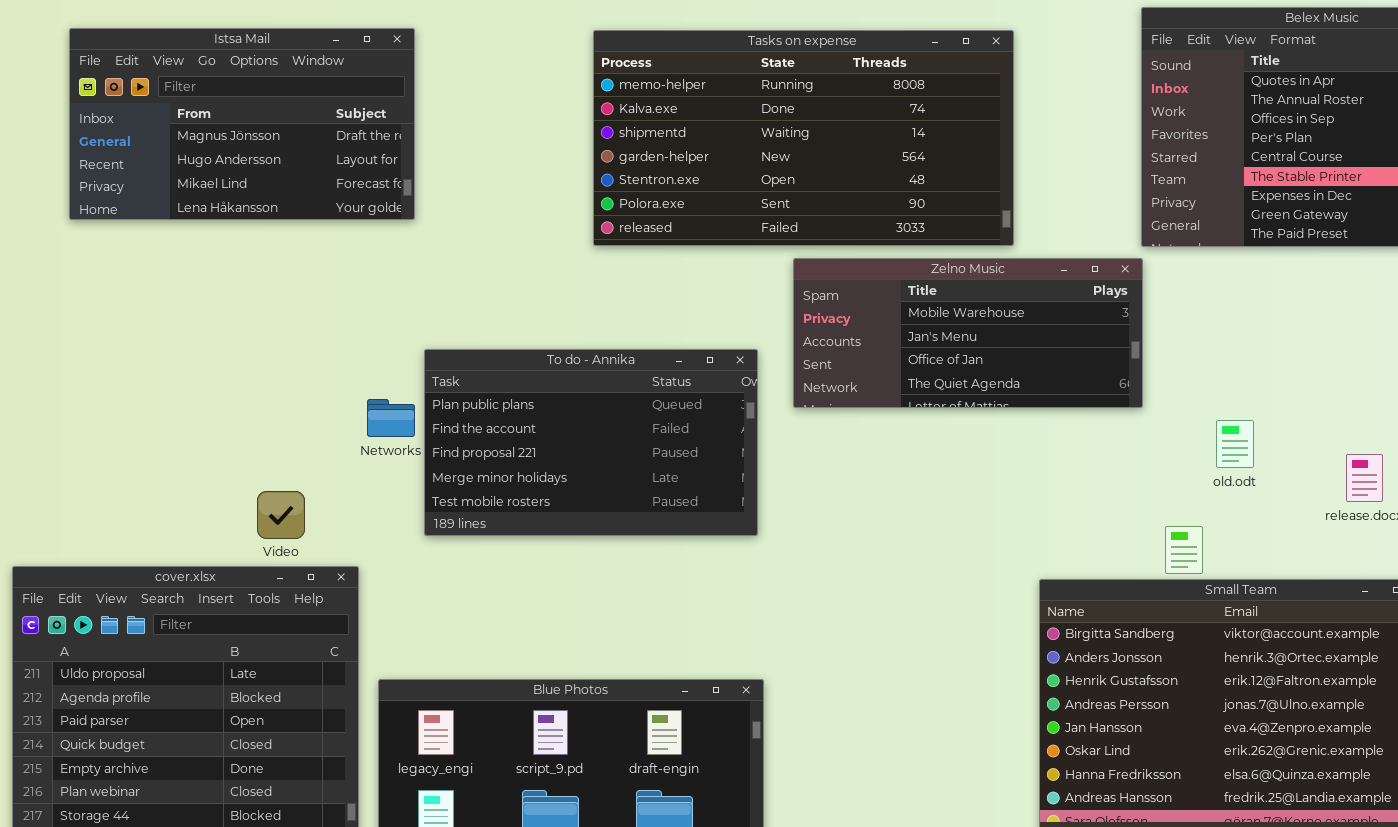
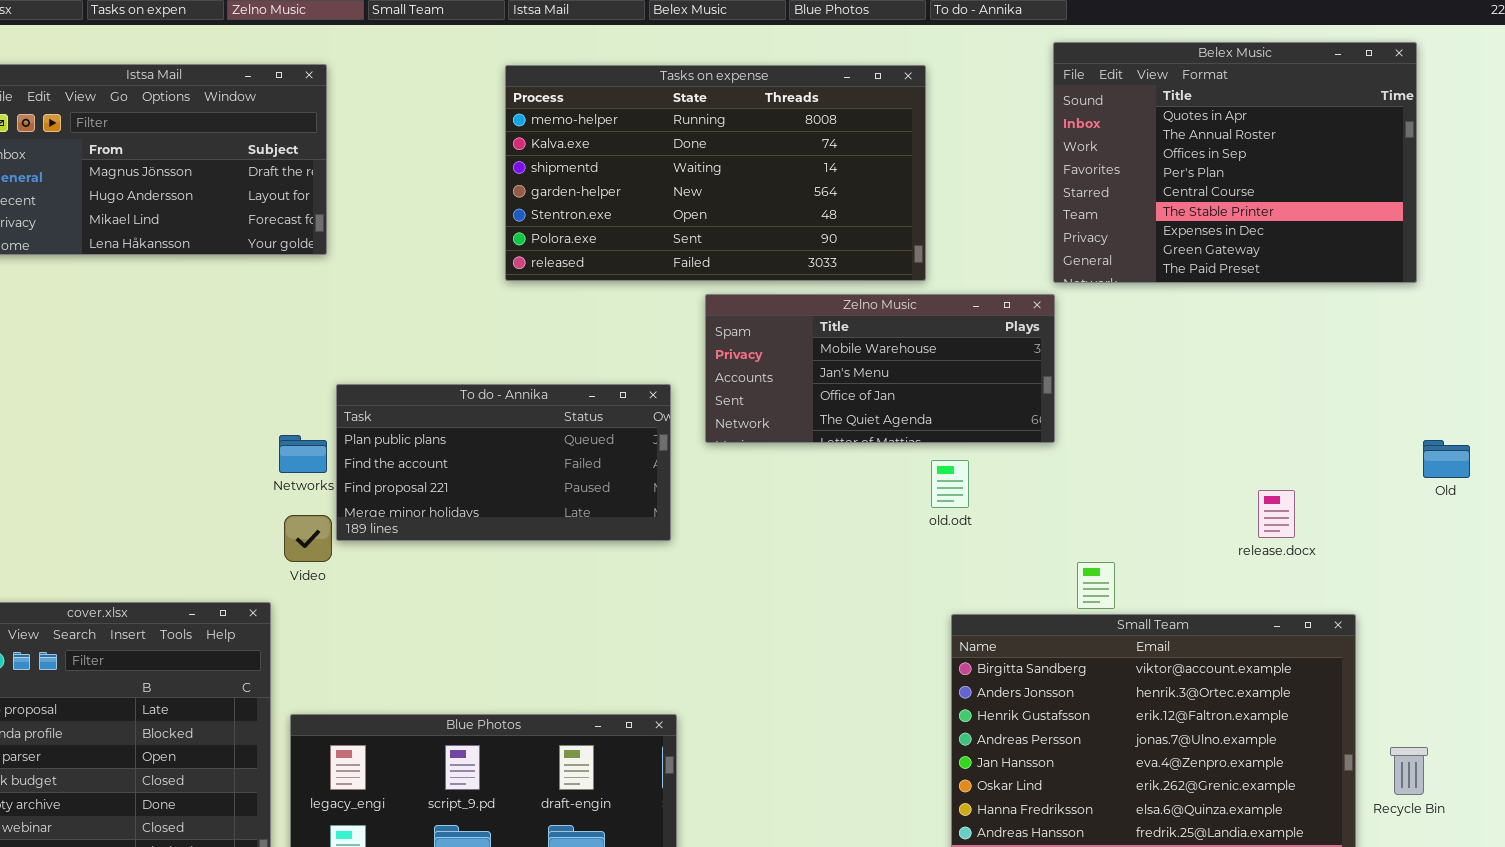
To do - Annika: [424,349,758,536] -> [336,384,671,541], resized
old.odt: [1216,420,1254,468] -> [931,460,969,508], moved
Video: [257,491,305,539] -> [284,515,332,562], moved

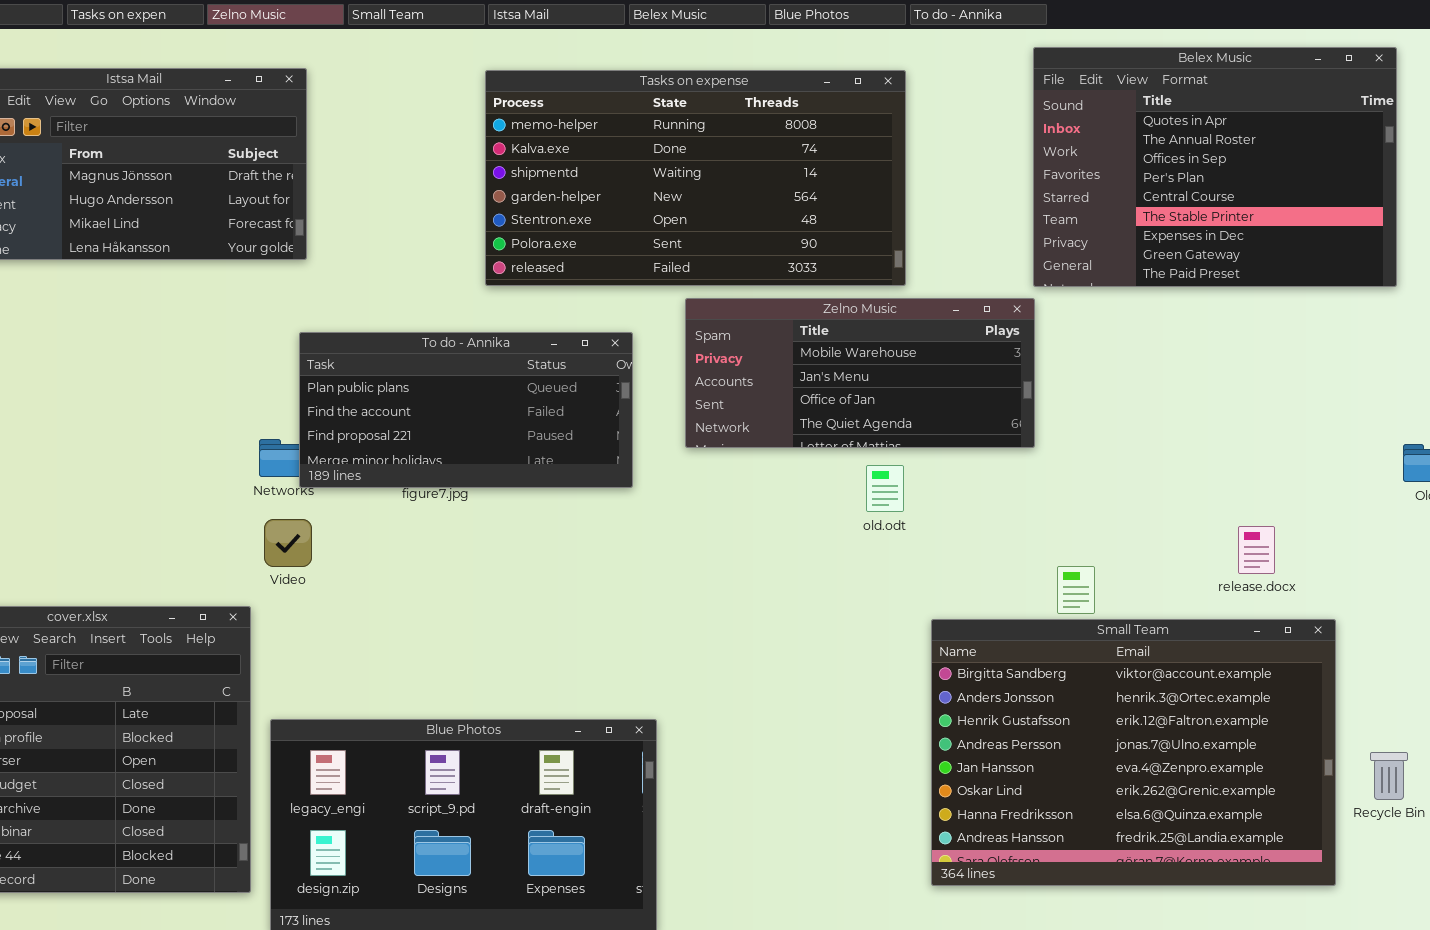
To do - Annika: [336,384,671,541] -> [299,332,633,488], moved
old.odt: [931,460,969,508] -> [866,465,904,512], moved
release.docx: [1258,490,1295,538] -> [1238,526,1275,574], moved

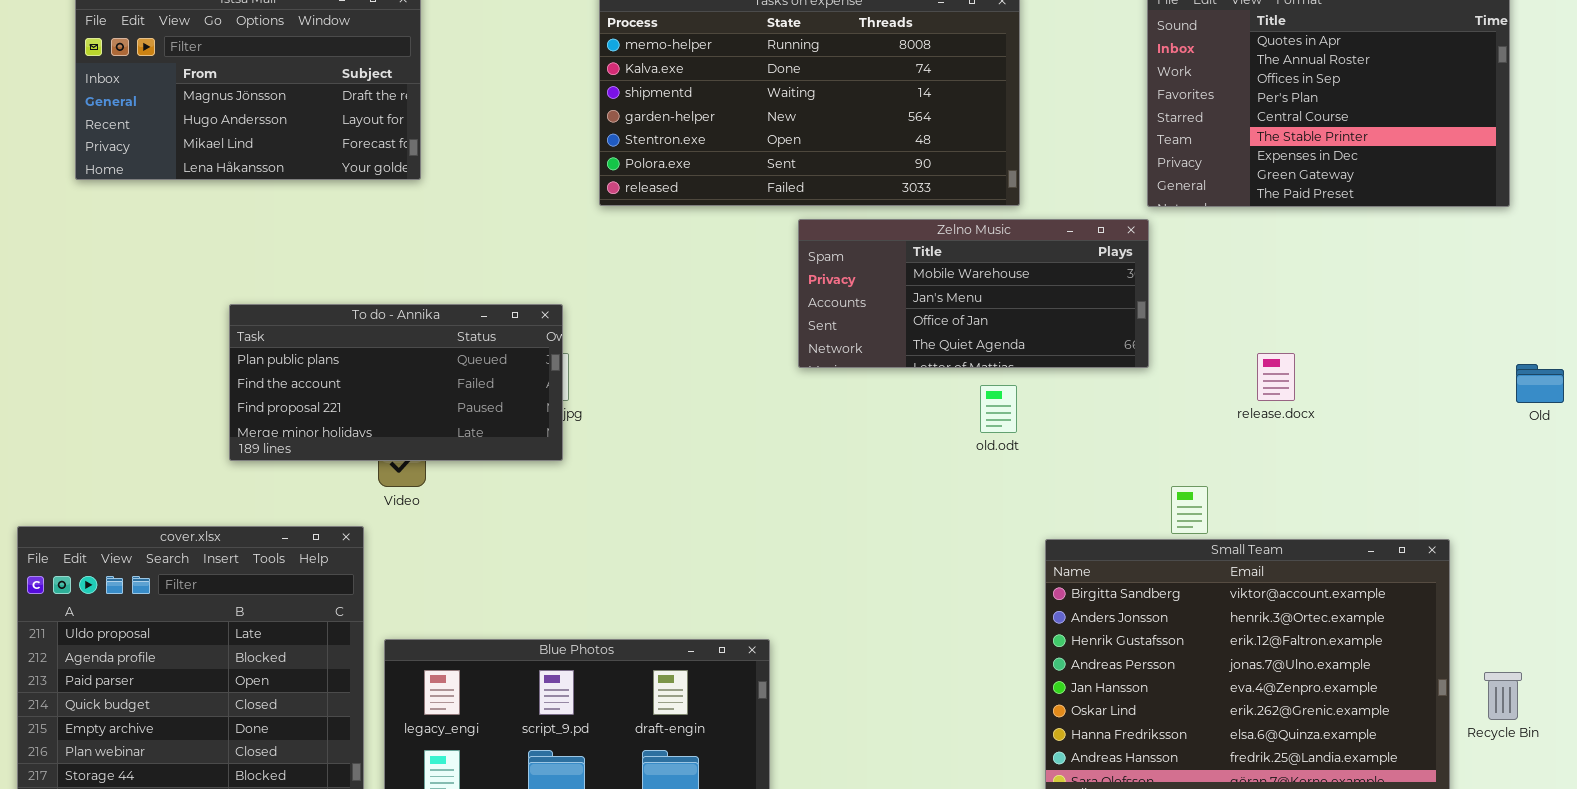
To do - Annika: [299,332,633,488] -> [229,304,563,461], moved
release.docx: [1238,526,1275,574] -> [1257,353,1295,401], moved

